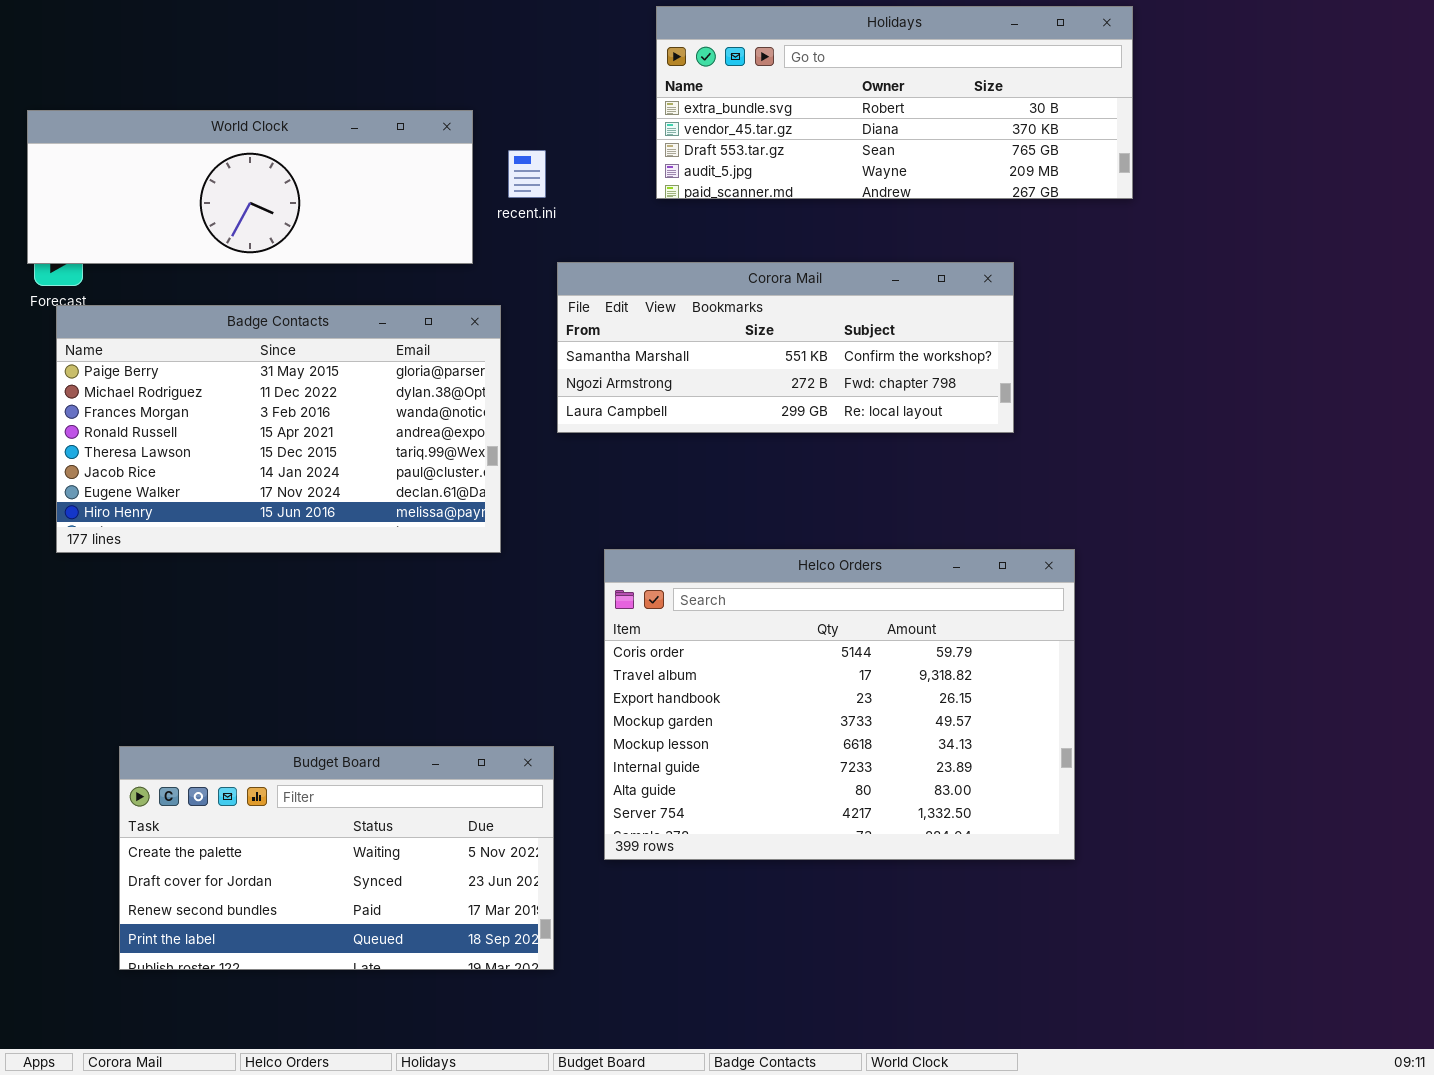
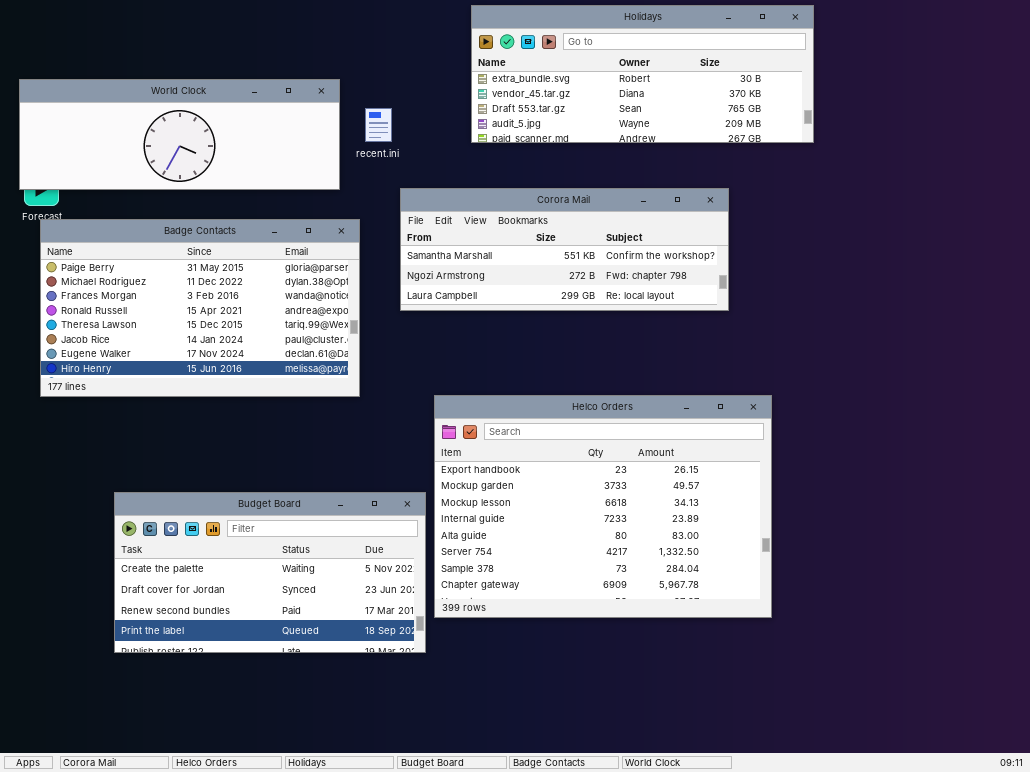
Helco Orders: [604,549,1075,860] -> [434,395,772,618], scrolled down 2 rows
Budget Board: [119,746,554,970] -> [114,492,426,653], moved

